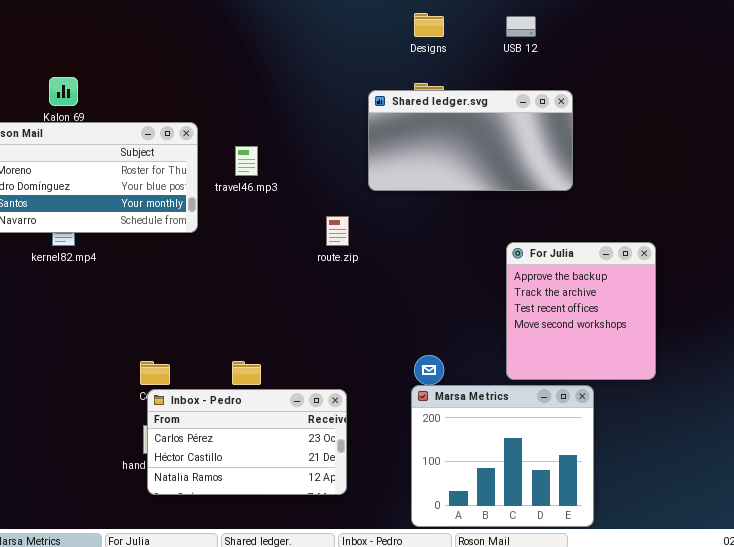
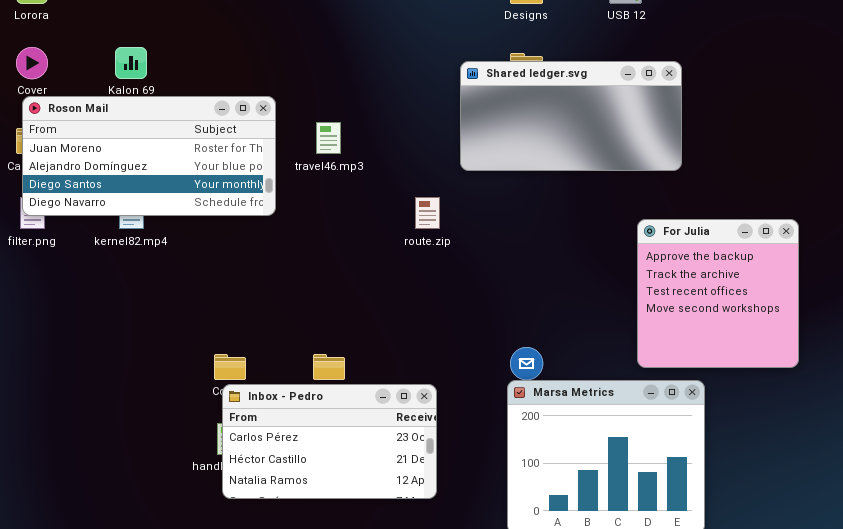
For Julia: [506,242,656,380] -> [637,219,799,368], moved

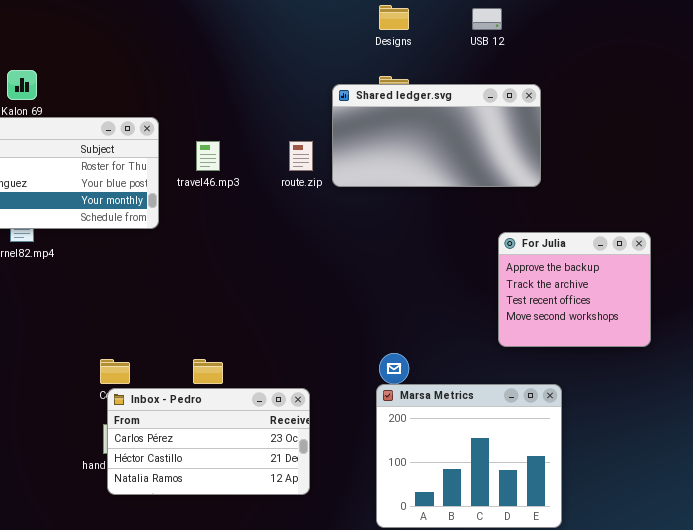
route.zip: [415,197,440,229] -> [289,141,313,171], moved
For Julia: [637,219,799,368] -> [498,232,651,347], resized

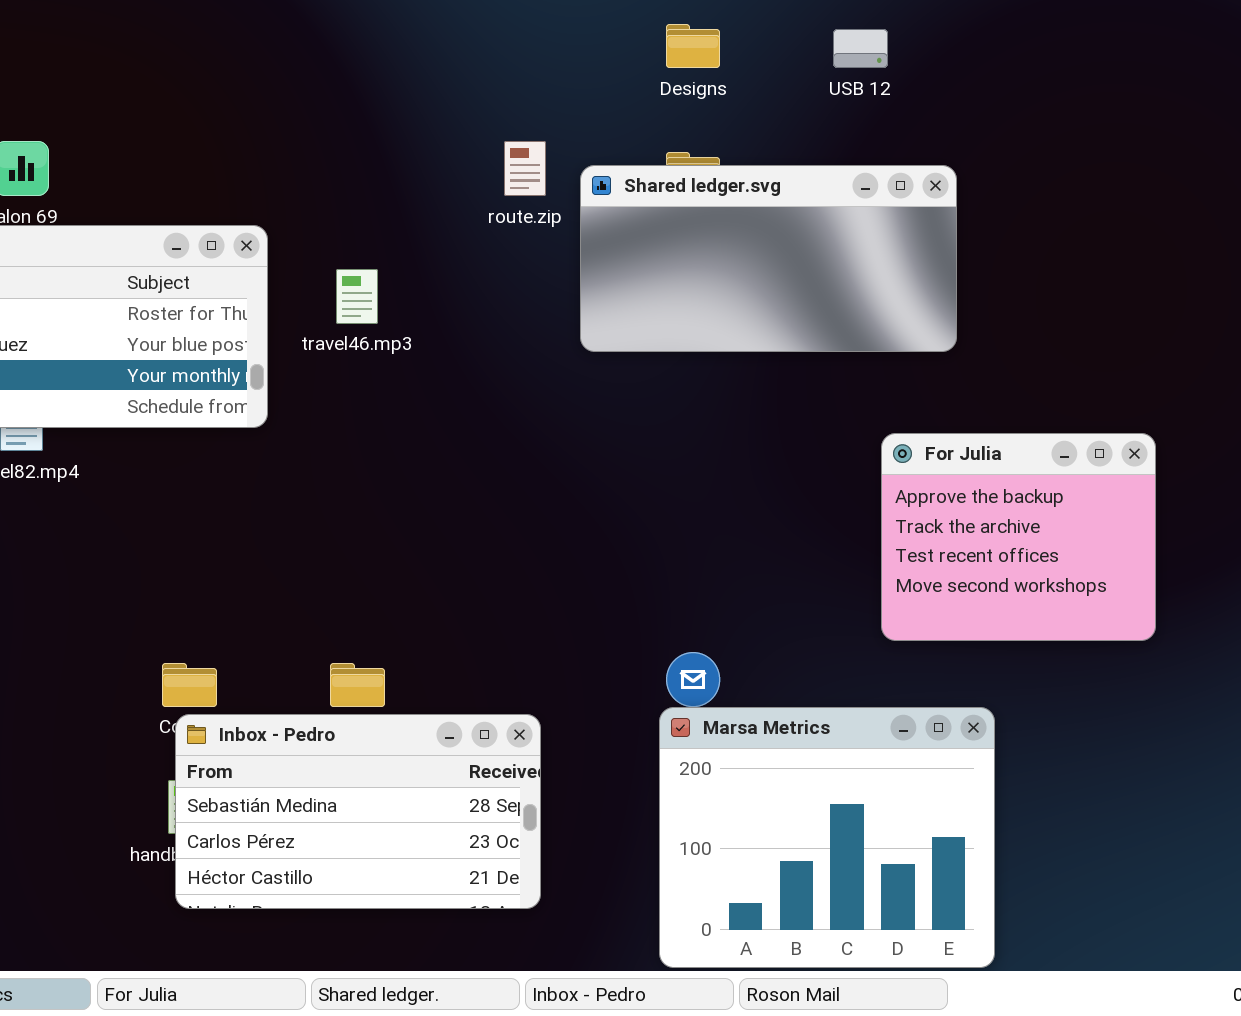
route.zip: [289,141,313,171] -> [504,141,546,196], moved
Inbox - Pedro: [107,388,310,495] -> [175,714,541,909], scrolled up 1 row

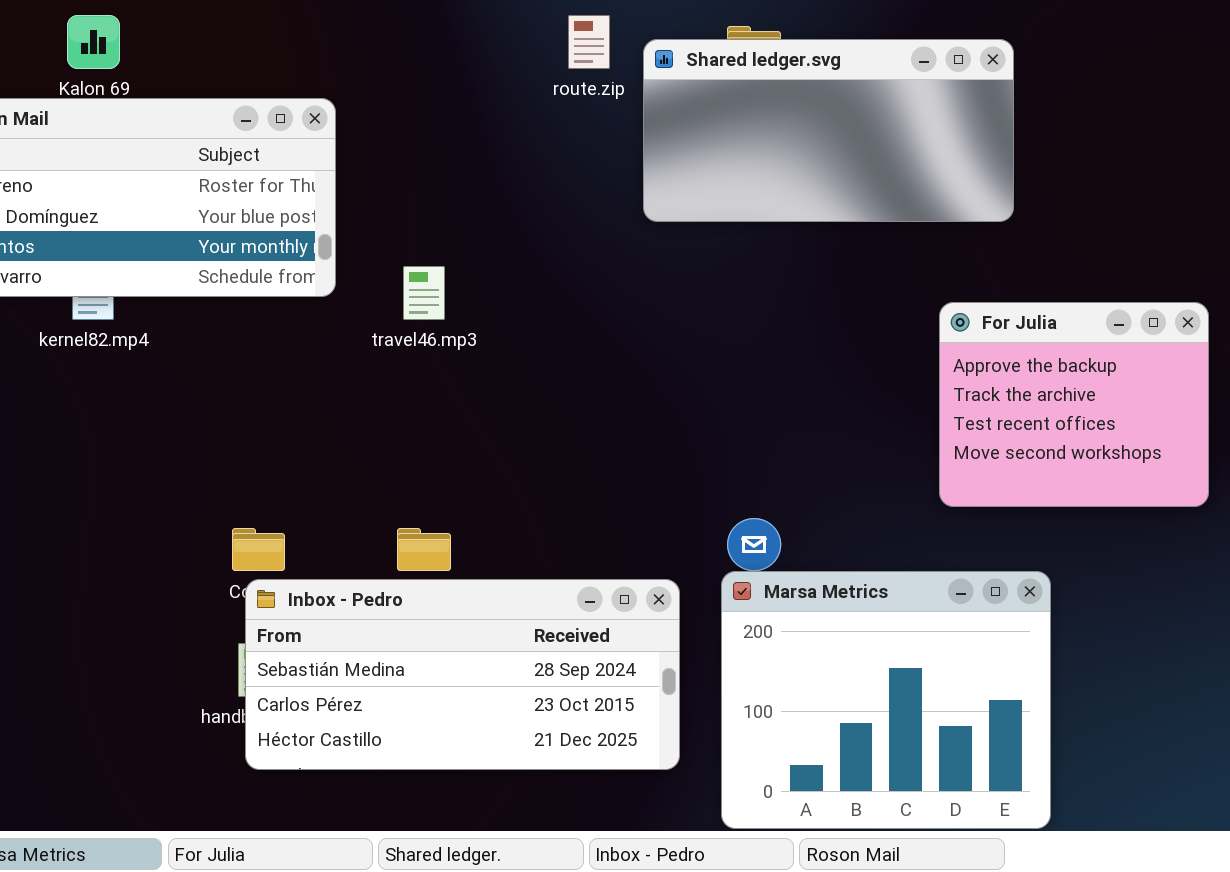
travel46.mp3: [336,269,378,324] -> [403,266,445,320], moved
Inbox - Pedro: [175,714,541,909] -> [245,579,680,770], resized

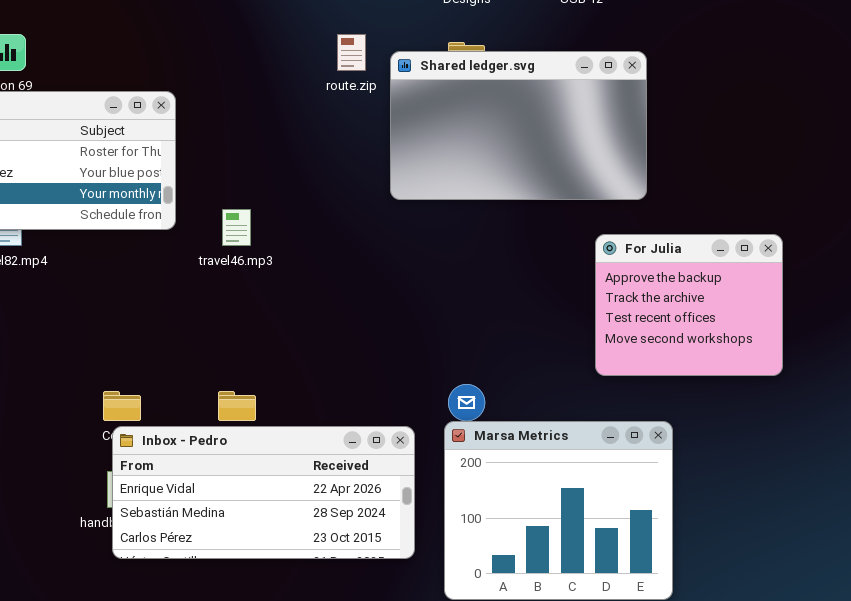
Shared ledger.svg: [643,39,1014,222] -> [390,51,647,200], resized
Inbox - Pedro: [245,579,680,770] -> [112,426,415,559], scrolled up 1 row

